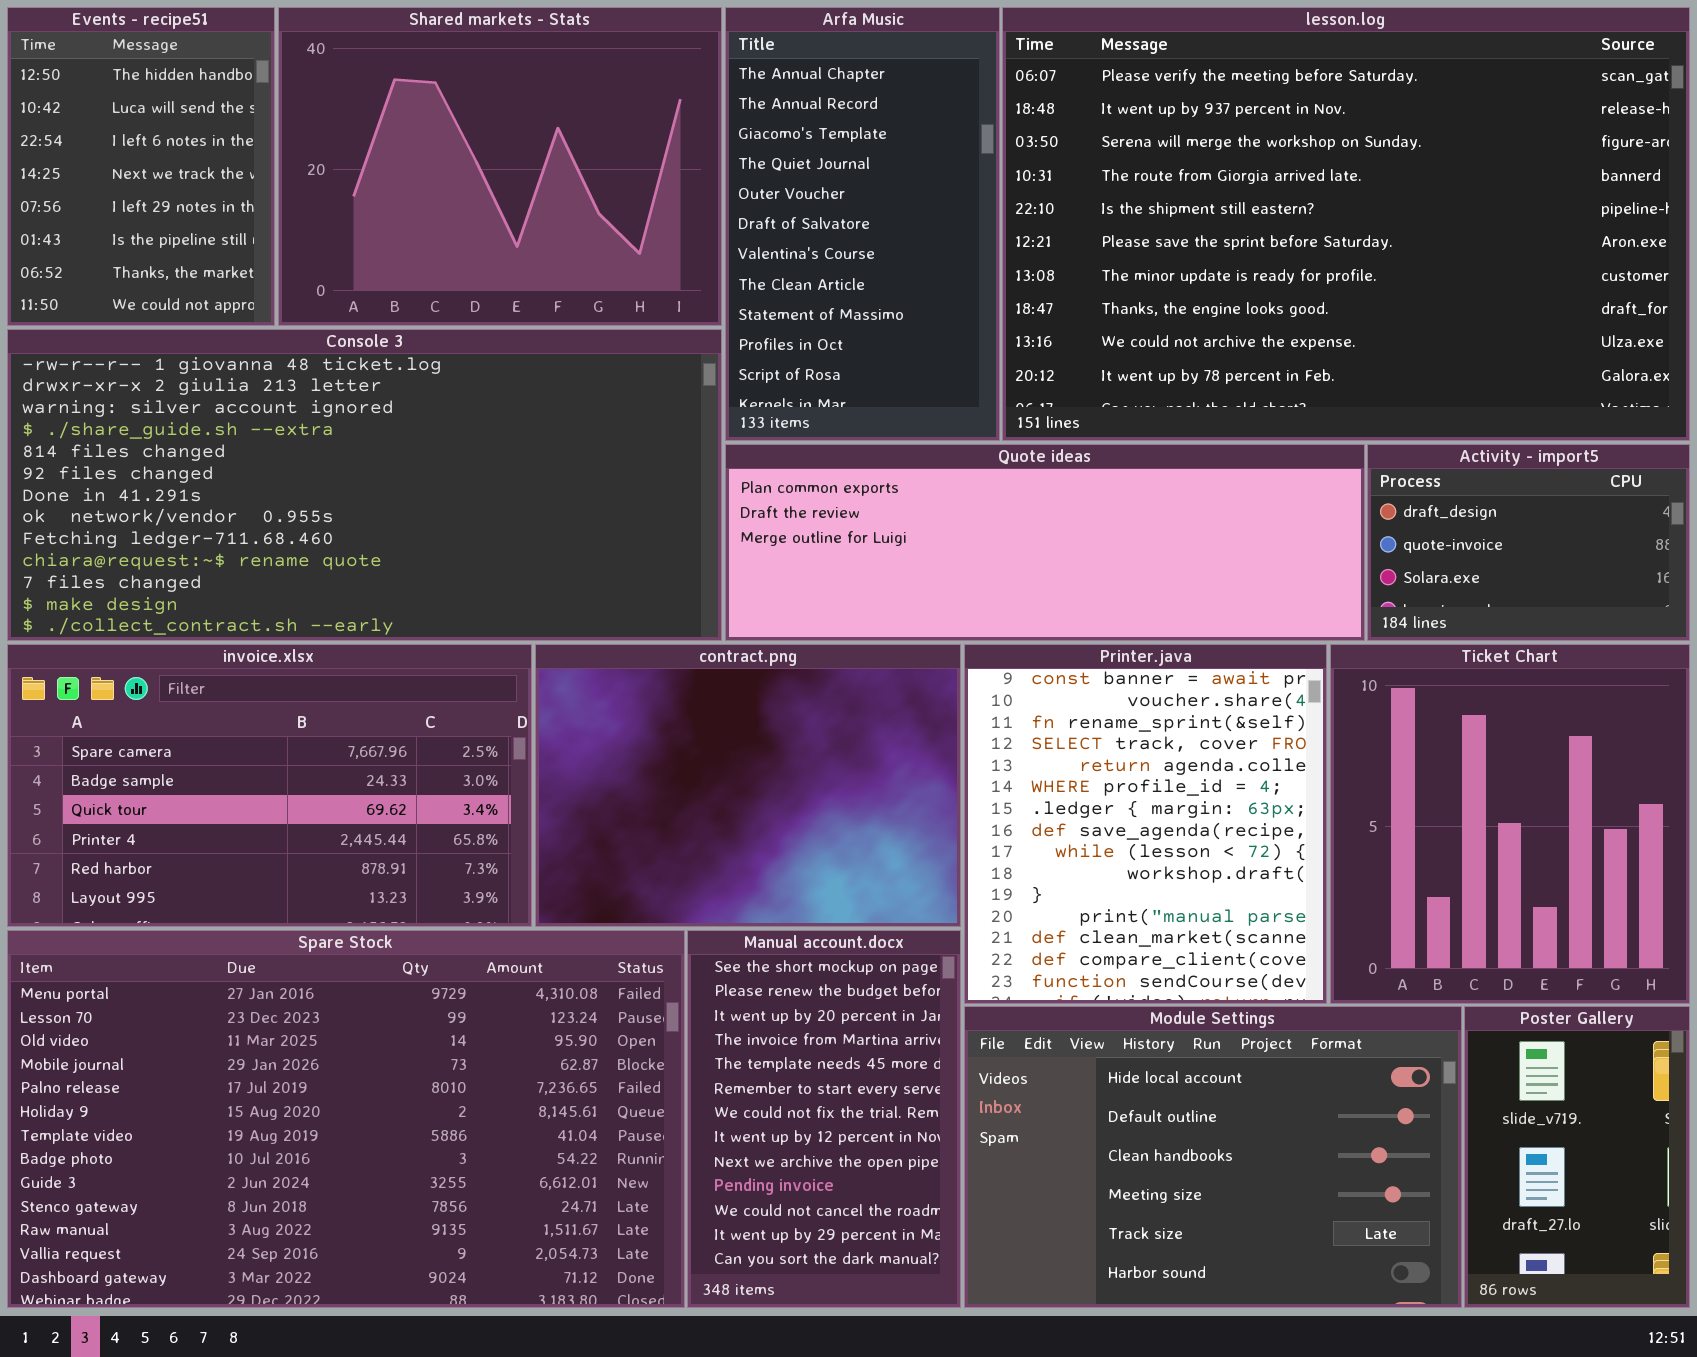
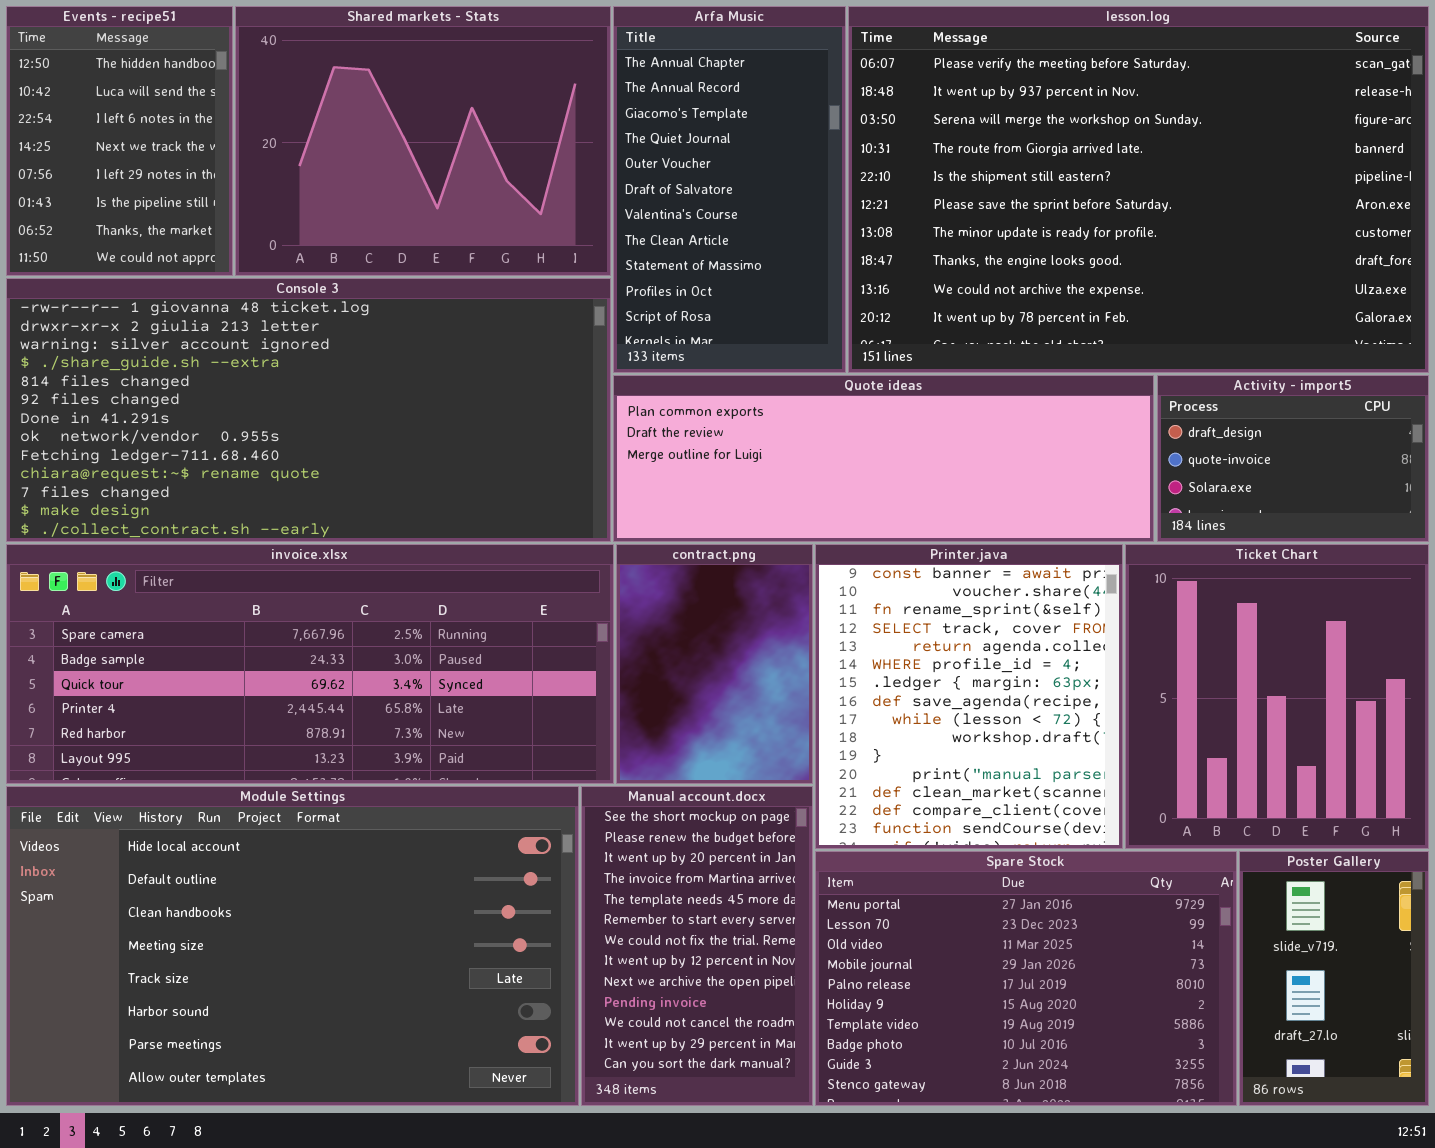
invoice.xlsx: [7,644,532,927] -> [6,544,614,784], resized
contract.png: [535,644,961,927] -> [616,544,813,784], resized
Spare Stock: [7,930,685,1308] -> [815,851,1237,1106], moved, resized
Module Settings: [964,1006,1462,1308] -> [6,786,579,1106], moved, resized

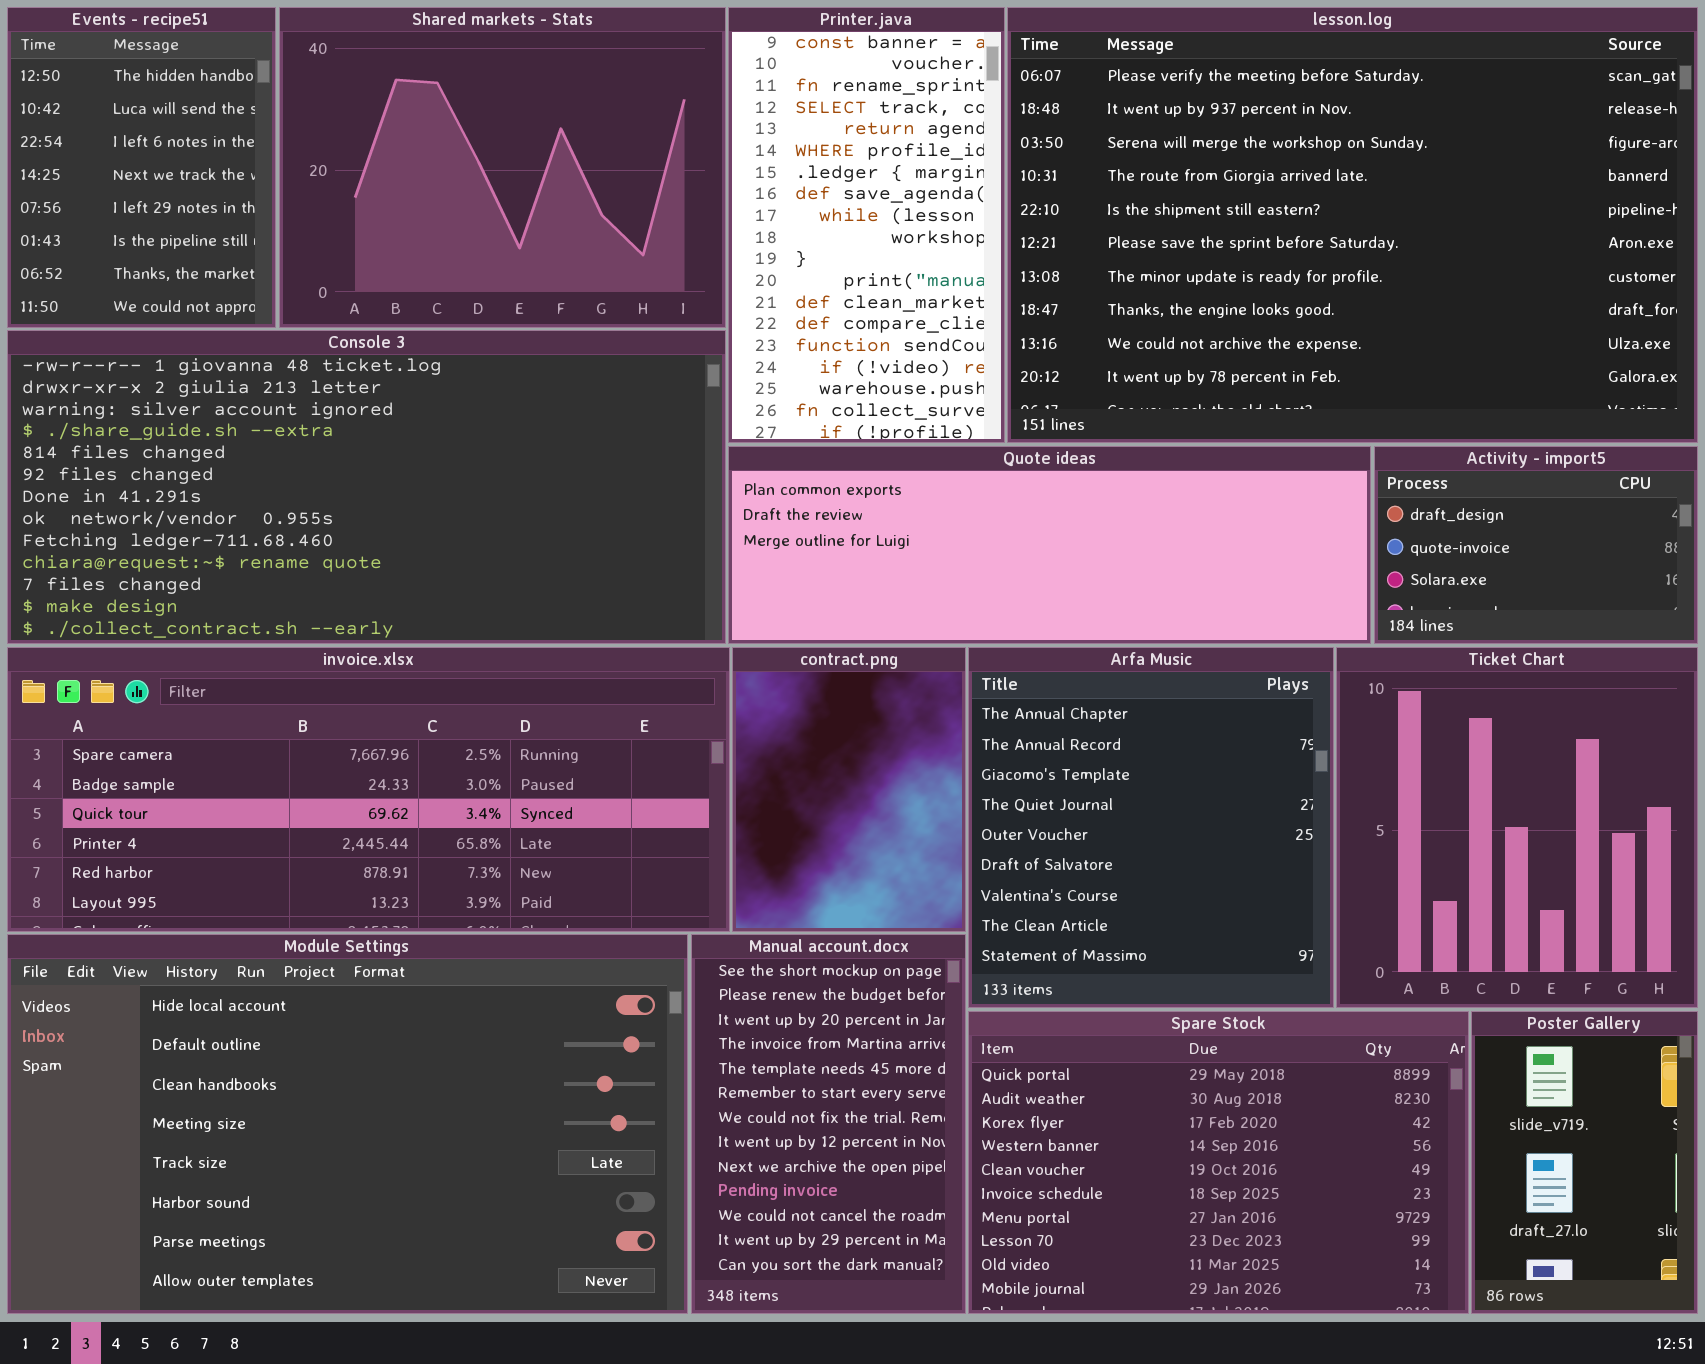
Arfa Music: [613,6,846,373] -> [968,647,1334,1008], moved, resized
Printer.java: [815,544,1123,849] -> [728,7,1005,443], moved, resized
Spare Stock: [815,851,1237,1106] -> [968,1011,1469,1314], scrolled up 6 rows

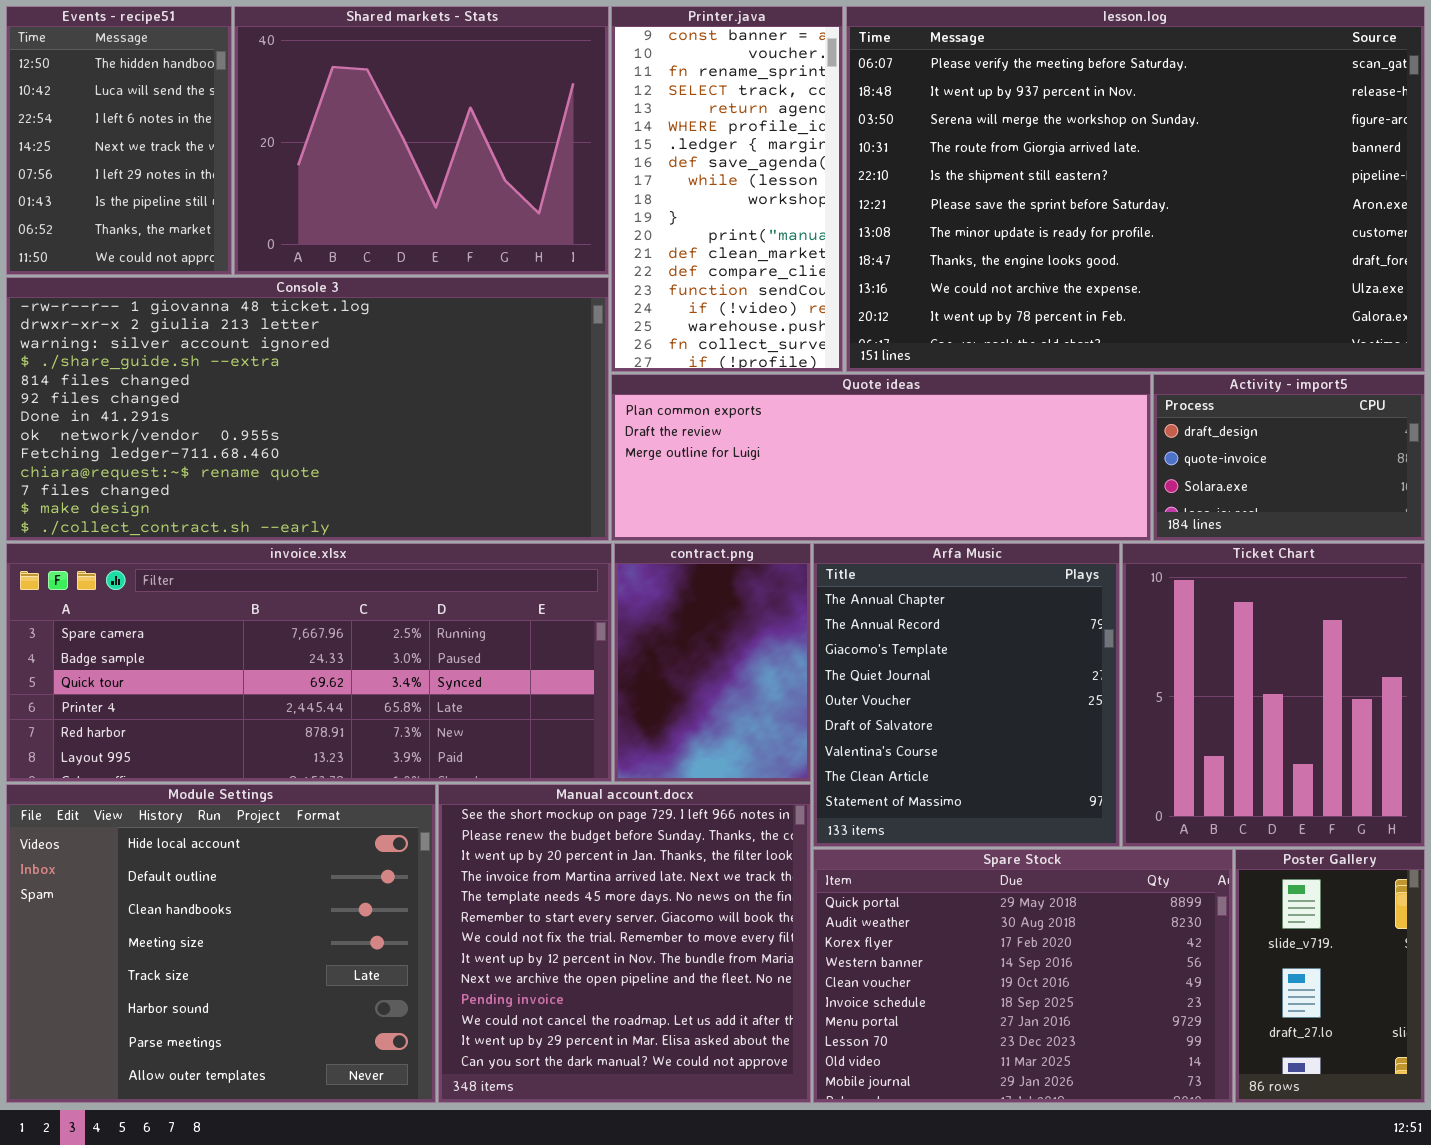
Module Settings: [7,934,688,1314] -> [6,784,436,1103], resized
Manual account.docx: [691,934,966,1314] -> [438,784,811,1103], resized

